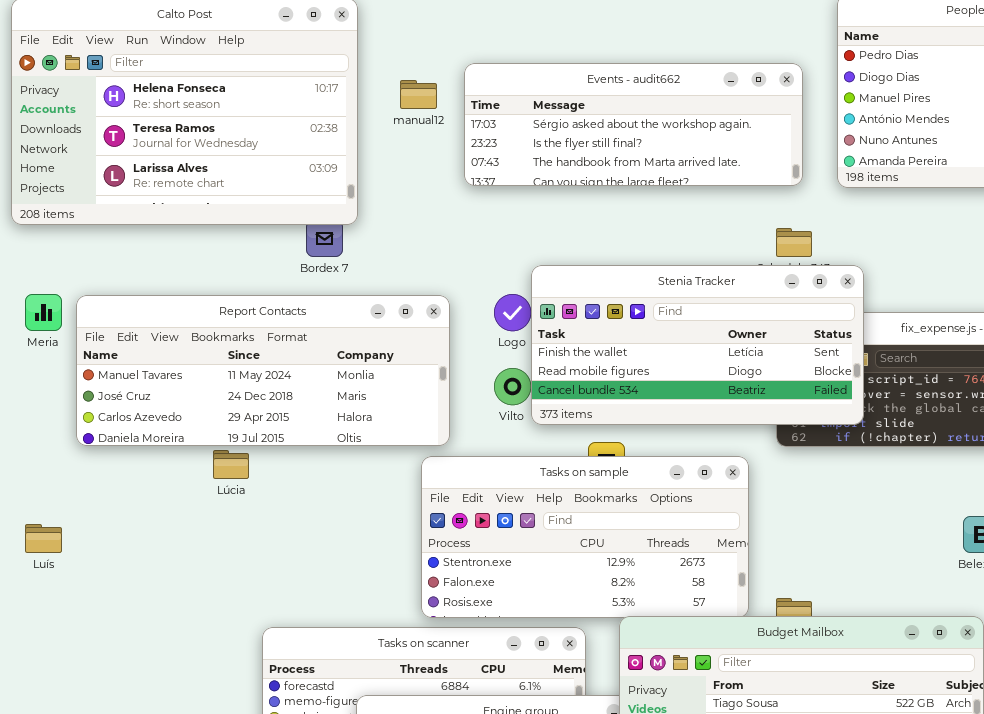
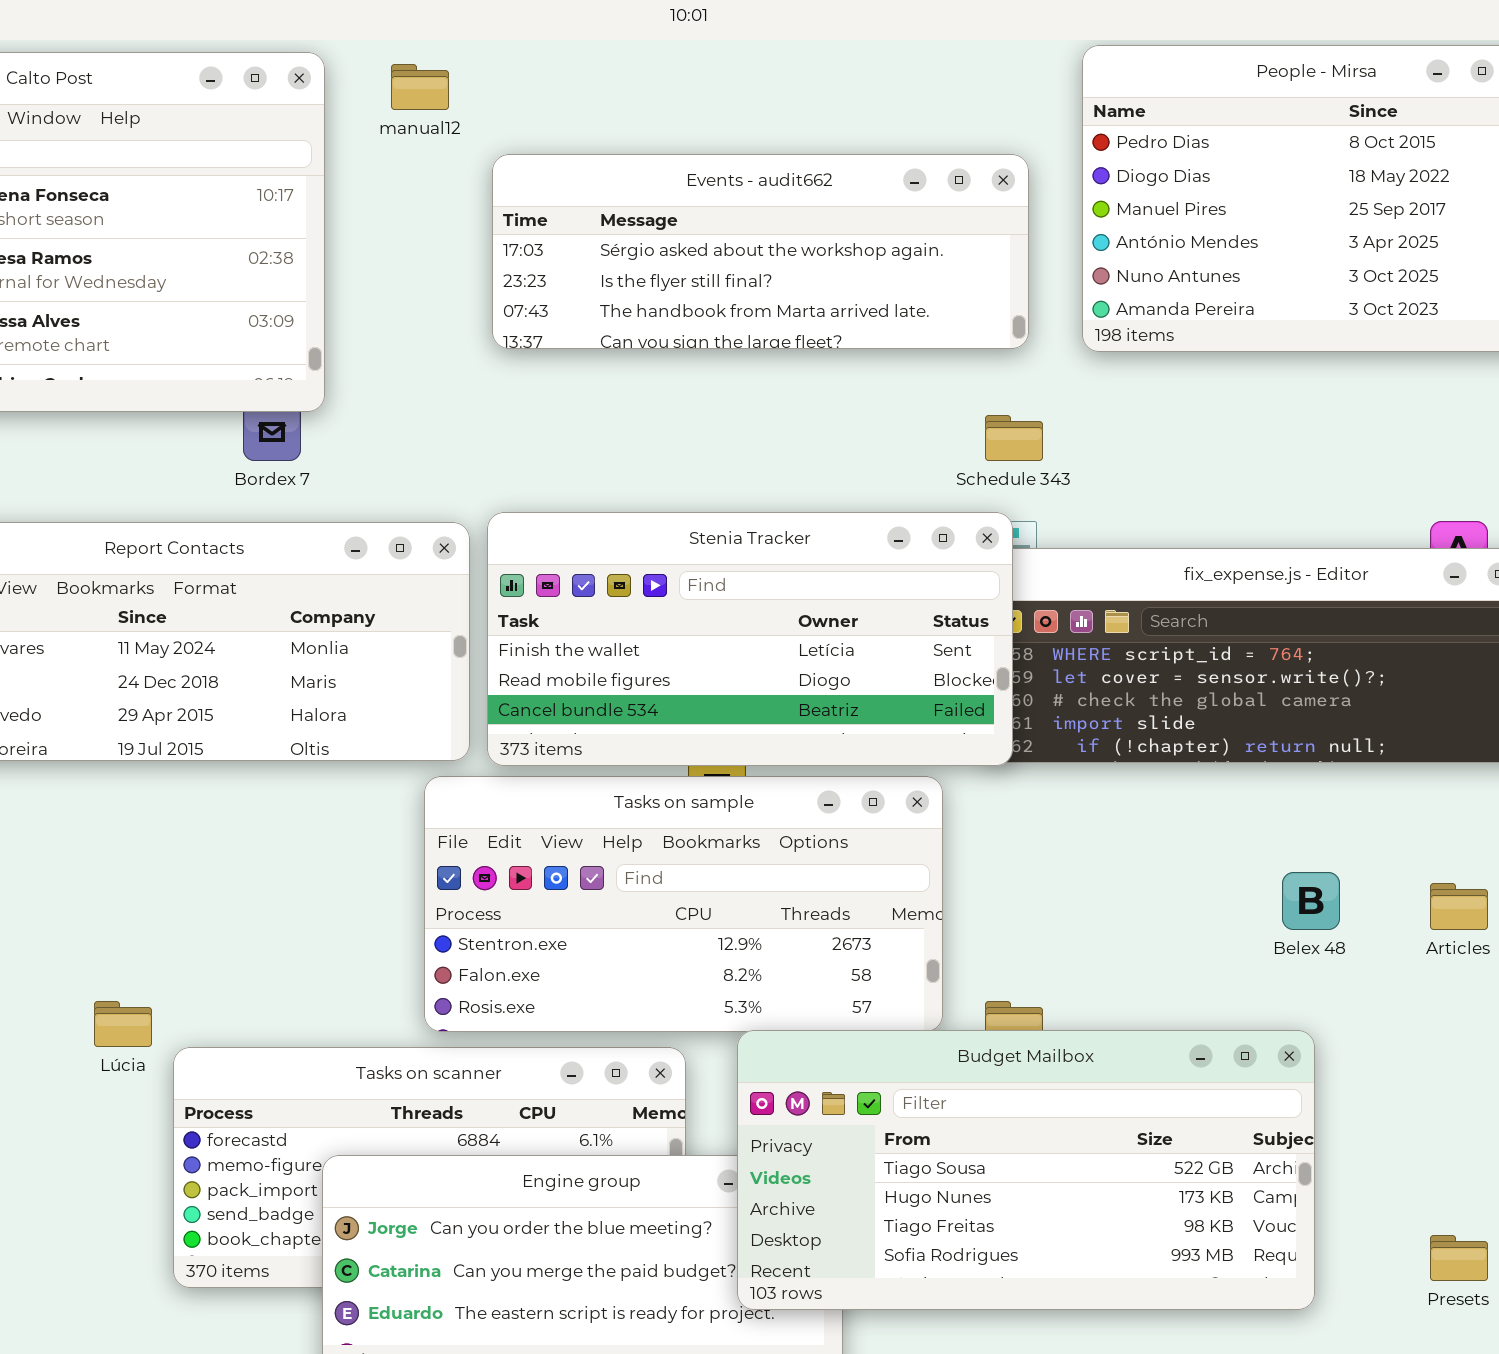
manual12: [400,80,437,109] -> [391,64,449,110], moved
Stenia Tracker: [531,265,864,425] -> [487,512,1013,766], moved
Lúcia: [213,450,249,479] -> [94,1001,152,1047], moved

